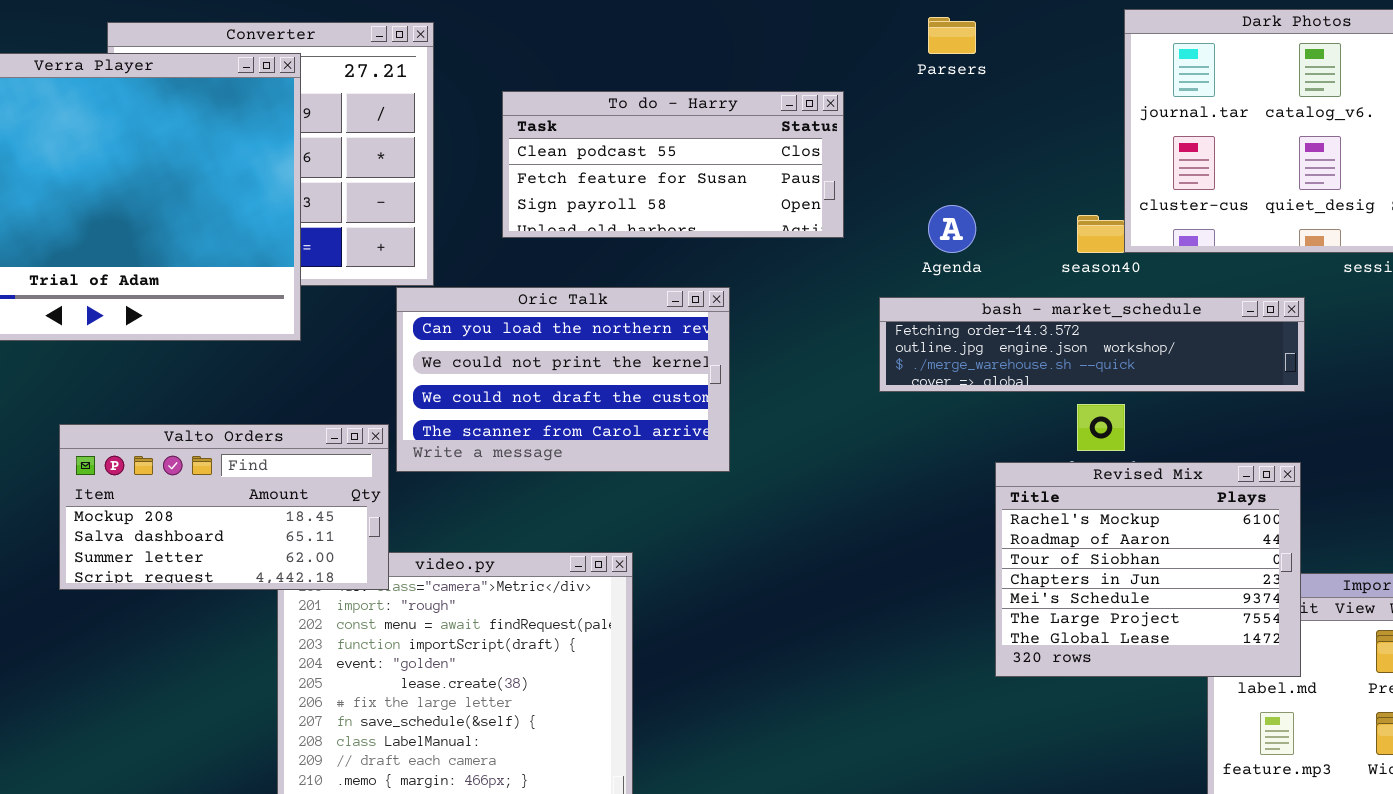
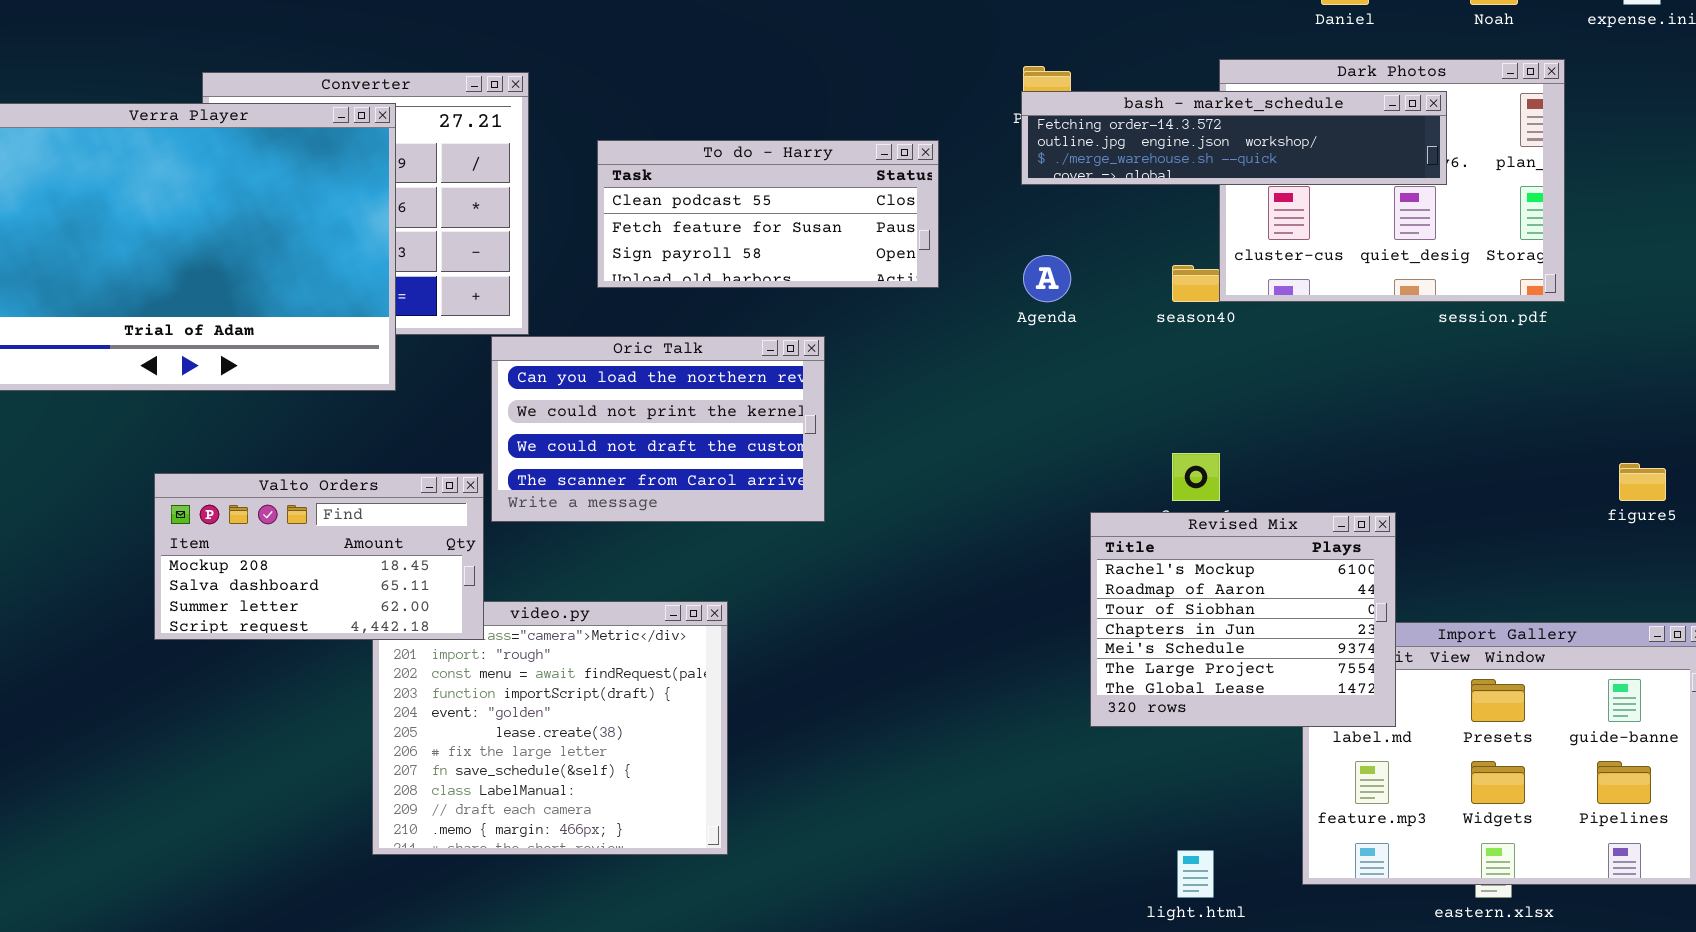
bash - market_schedule: [879,297,1305,392] -> [1021,91,1447,185], moved

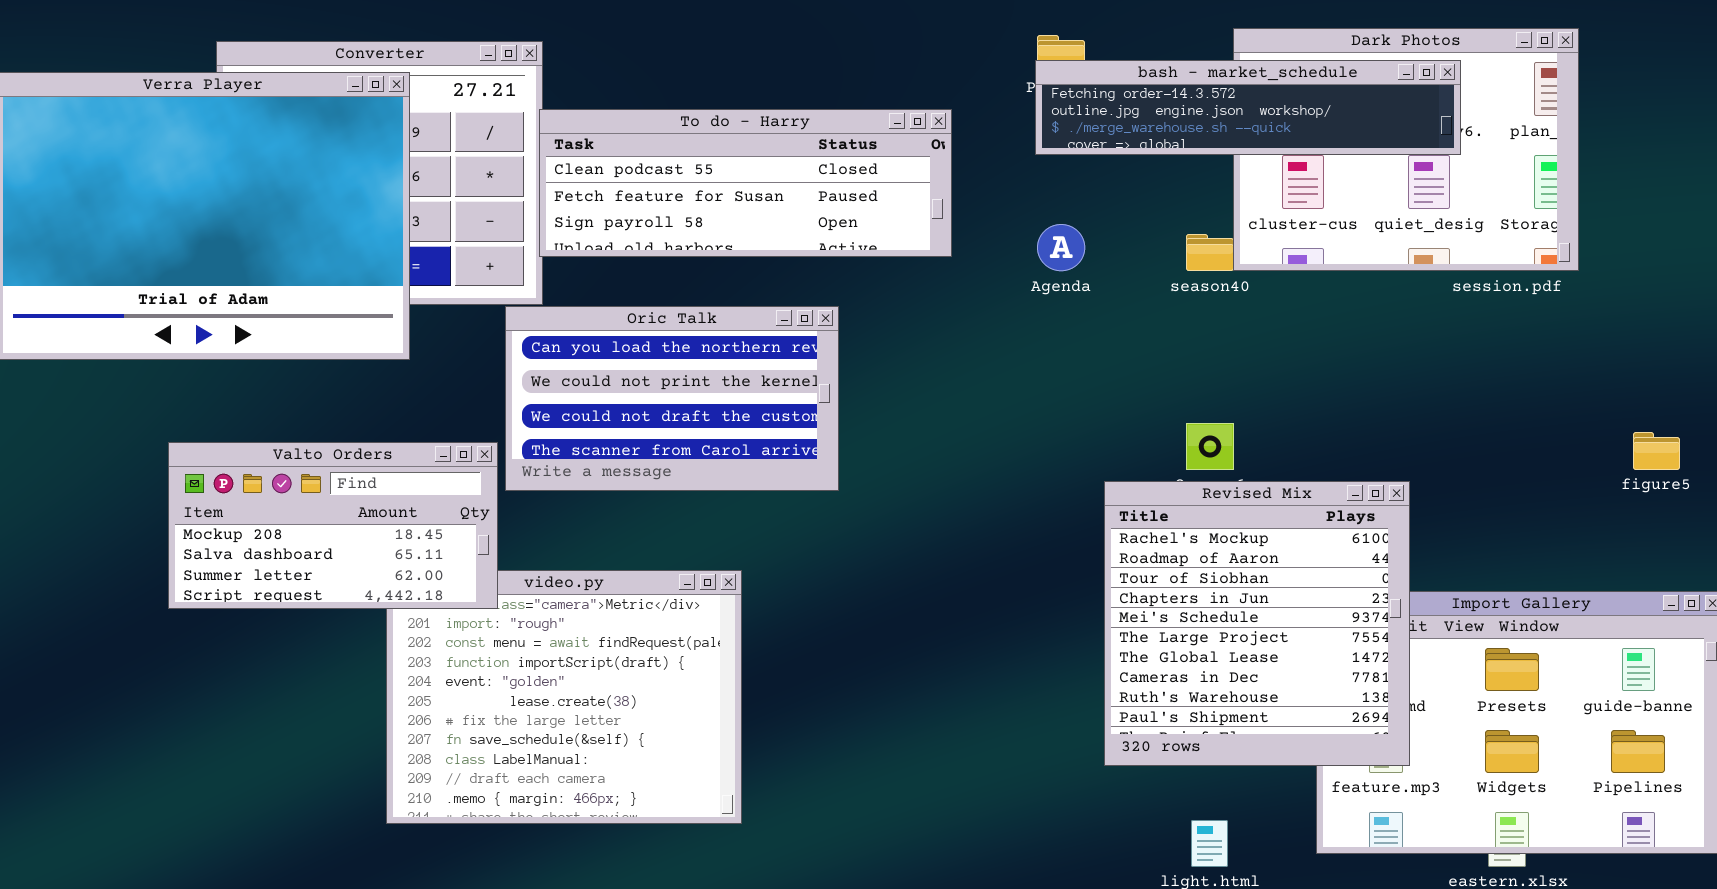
To do - Harry: [597,140,939,288] -> [539,109,952,257], resized
Revised Mix: [1090,512,1396,727] -> [1104,481,1410,766], resized

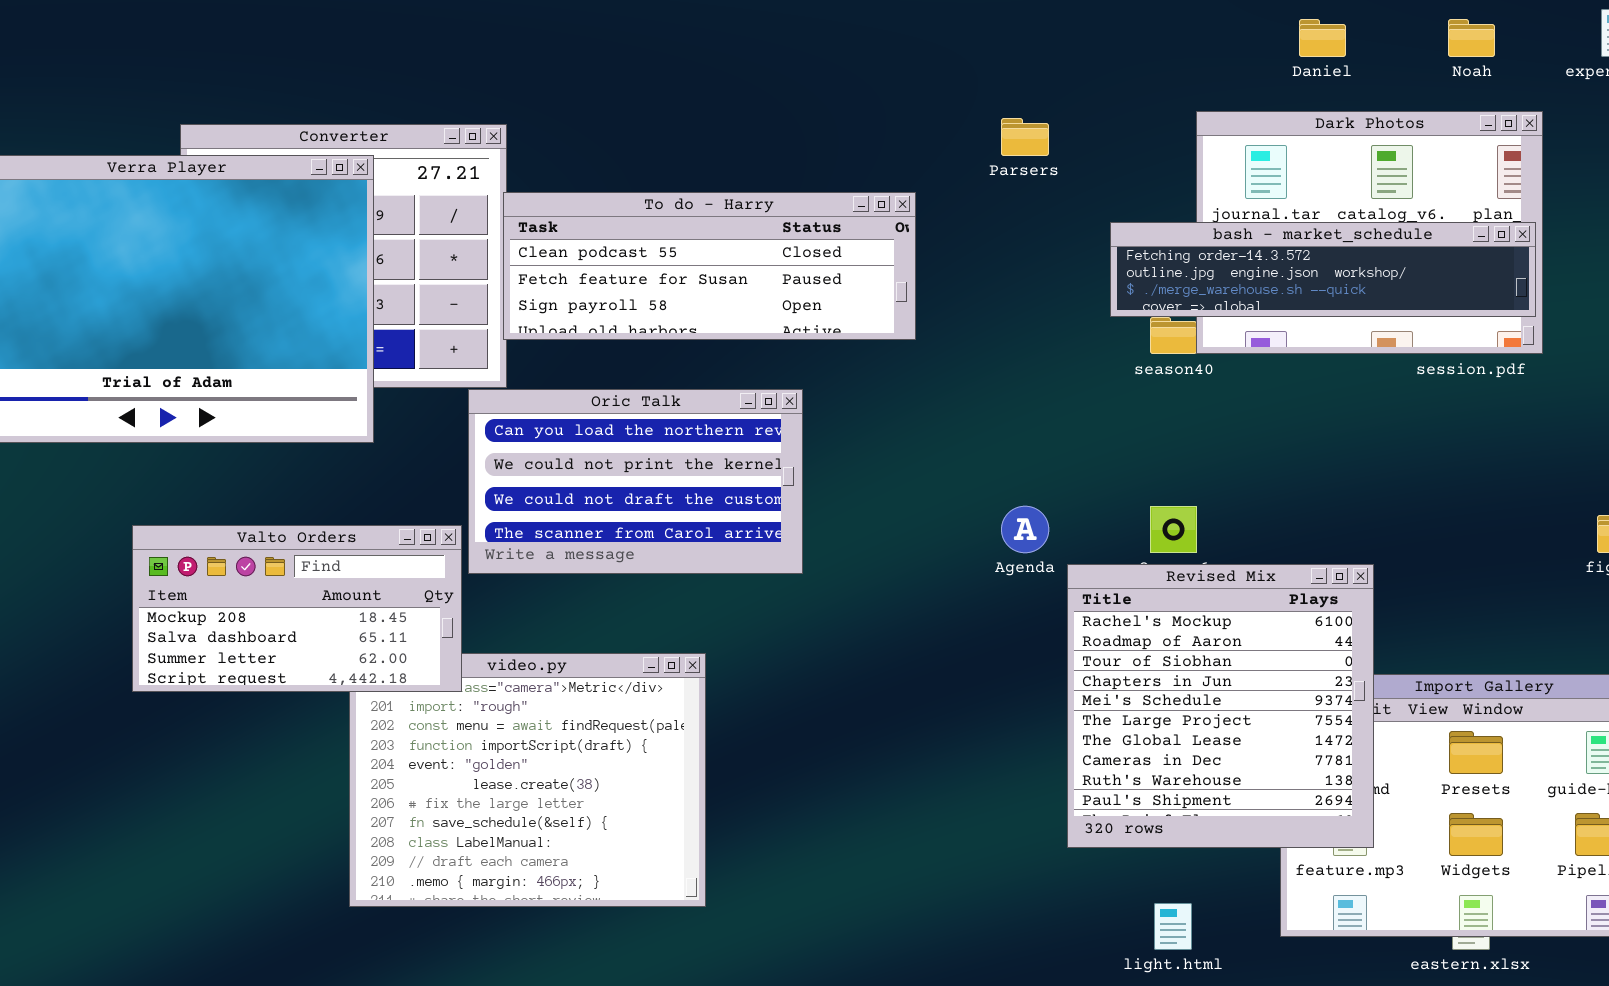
bash - market_schedule: [1035,60,1461,155] -> [1110,222,1536,317], moved
Agenda: [1037,224,1085,271] -> [1001,506,1049,553], moved

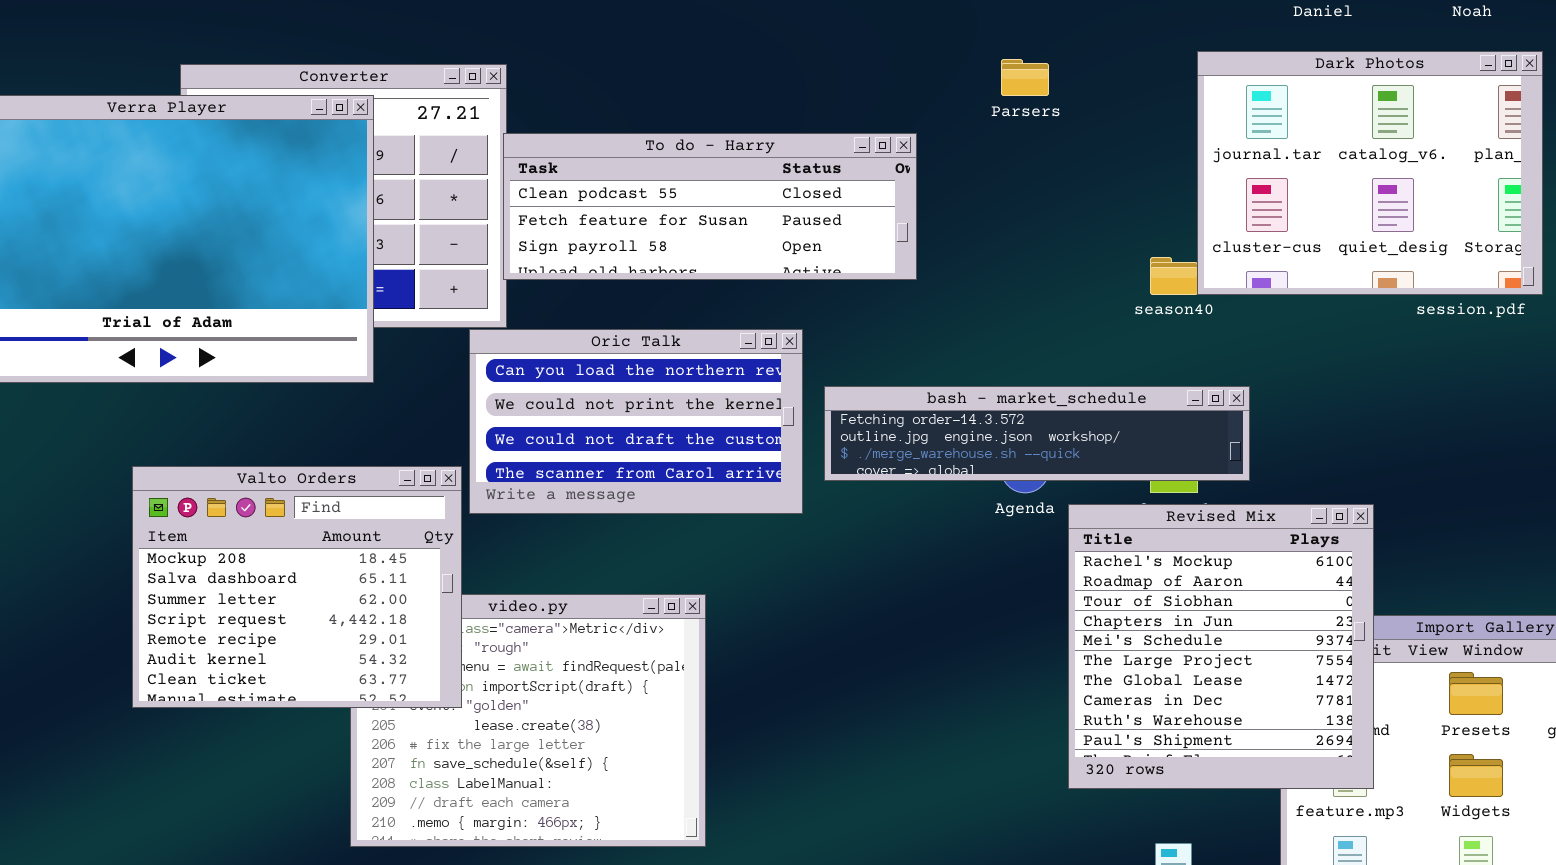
bash - market_schedule: [1110,222,1536,317] -> [824,386,1250,481], moved
Valto Orders: [132,525,462,692] -> [132,466,462,708], resized

